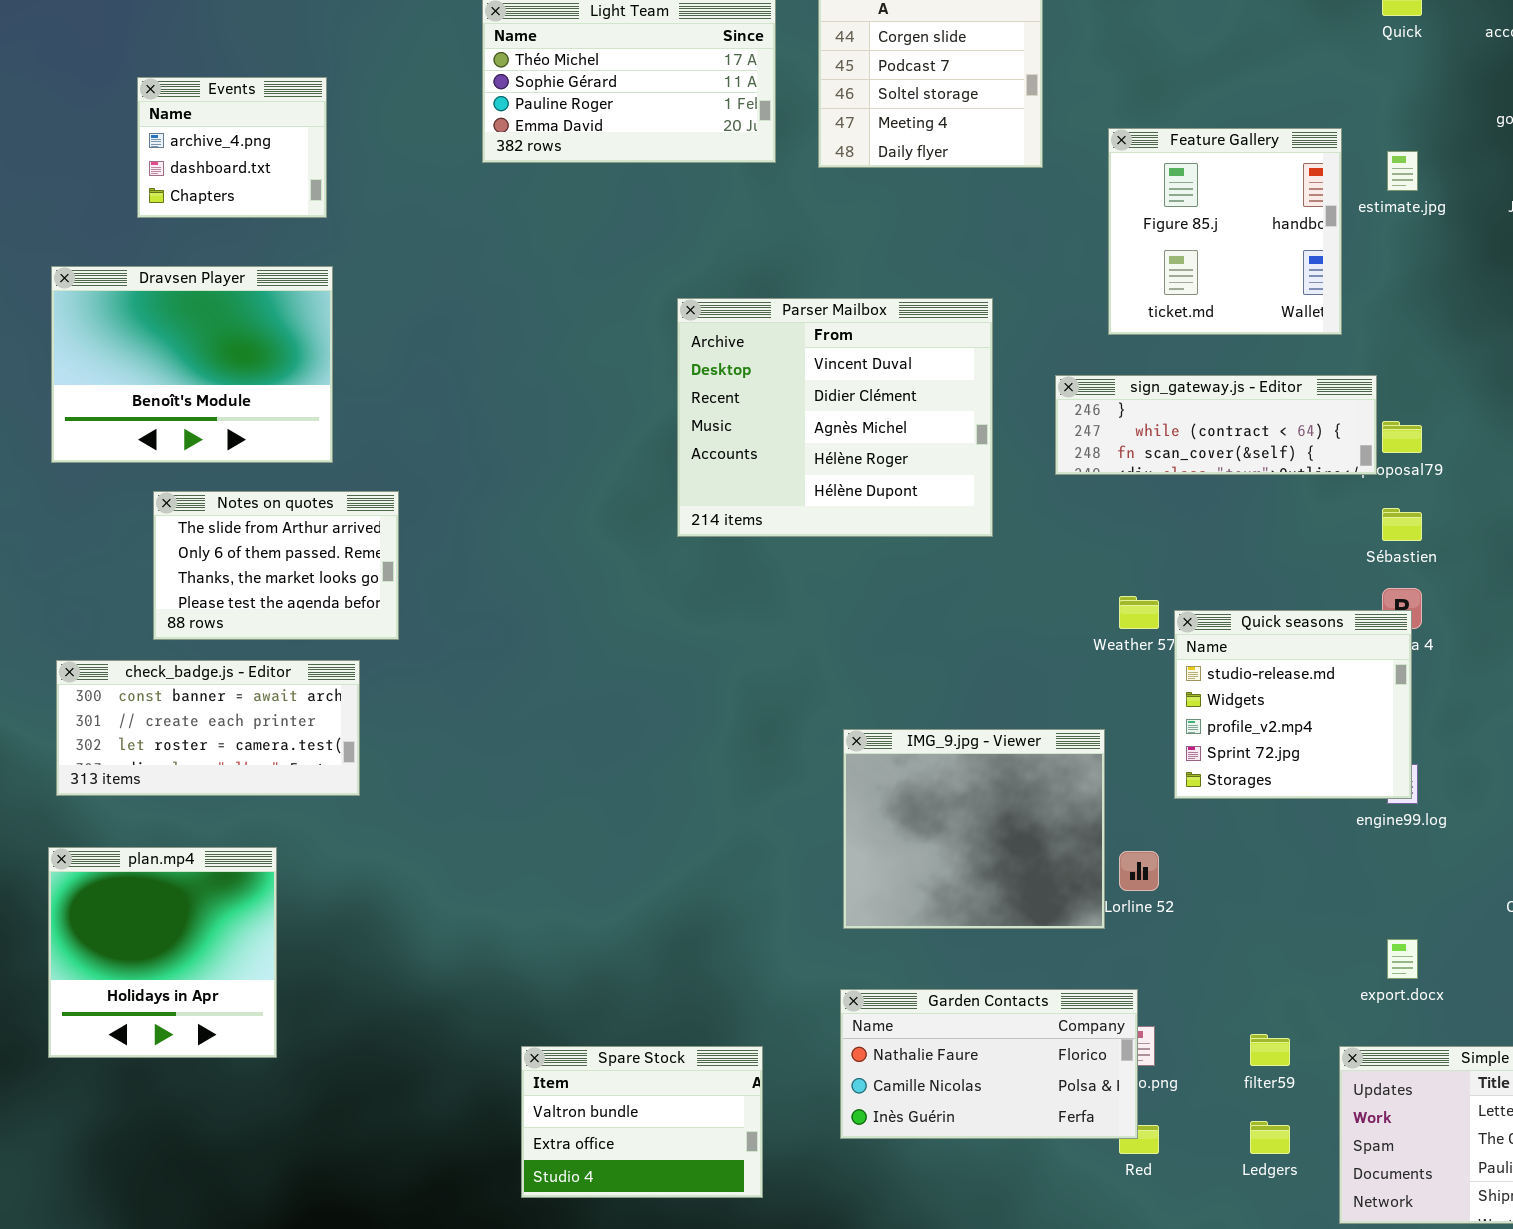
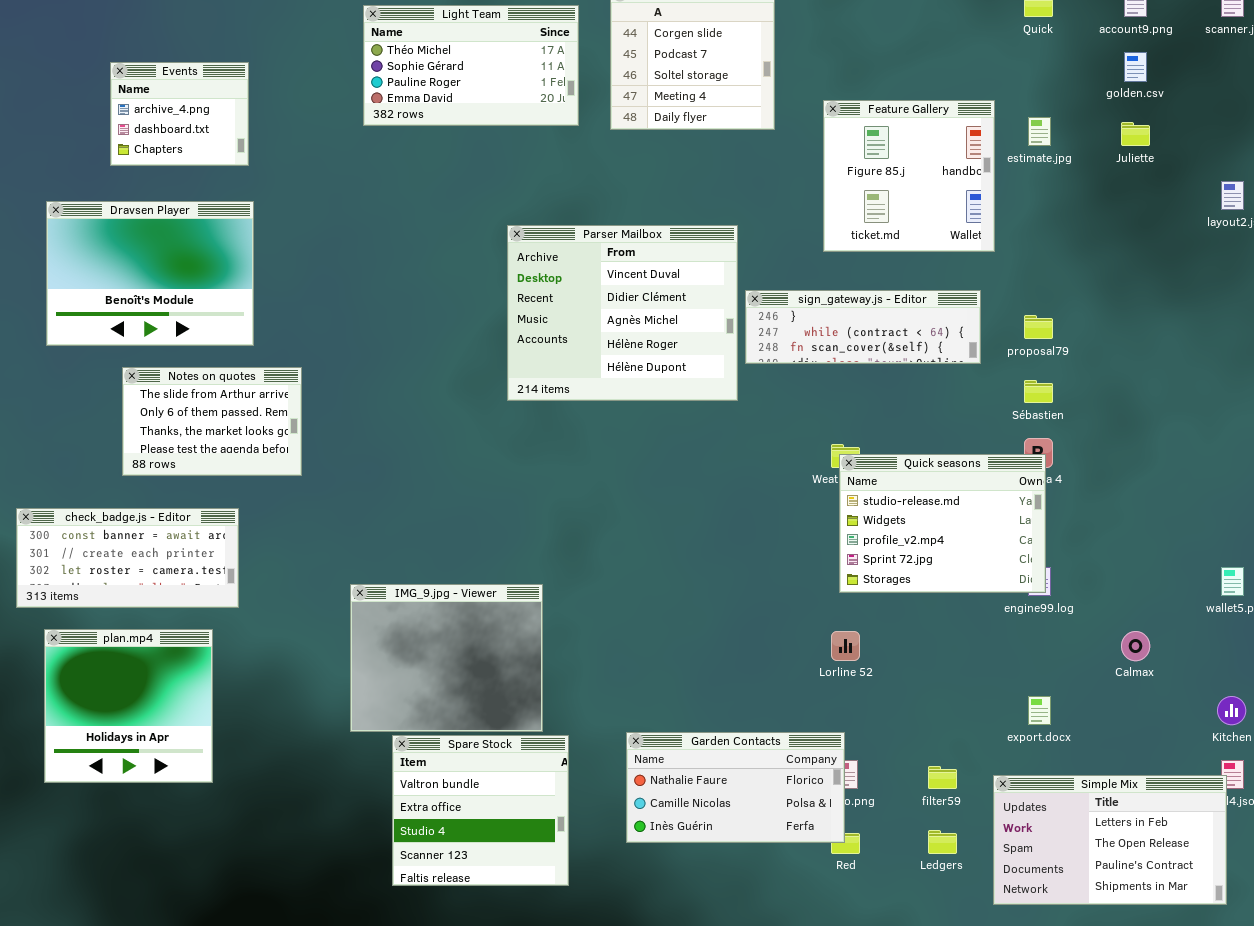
sign_gateway.js - Editor: [1055,375,1377,475] -> [745,290,981,364], moved
Quick seasons: [1174,610,1412,799] -> [839,454,1046,593], resized
check_badge.js - Editor: [56,660,360,796] -> [16,508,239,608], moved
IMG_9.jpg - Viewer: [843,729,1105,929] -> [350,584,543,732], moved
Spare Stock: [521,1046,763,1198] -> [392,735,569,886], resized

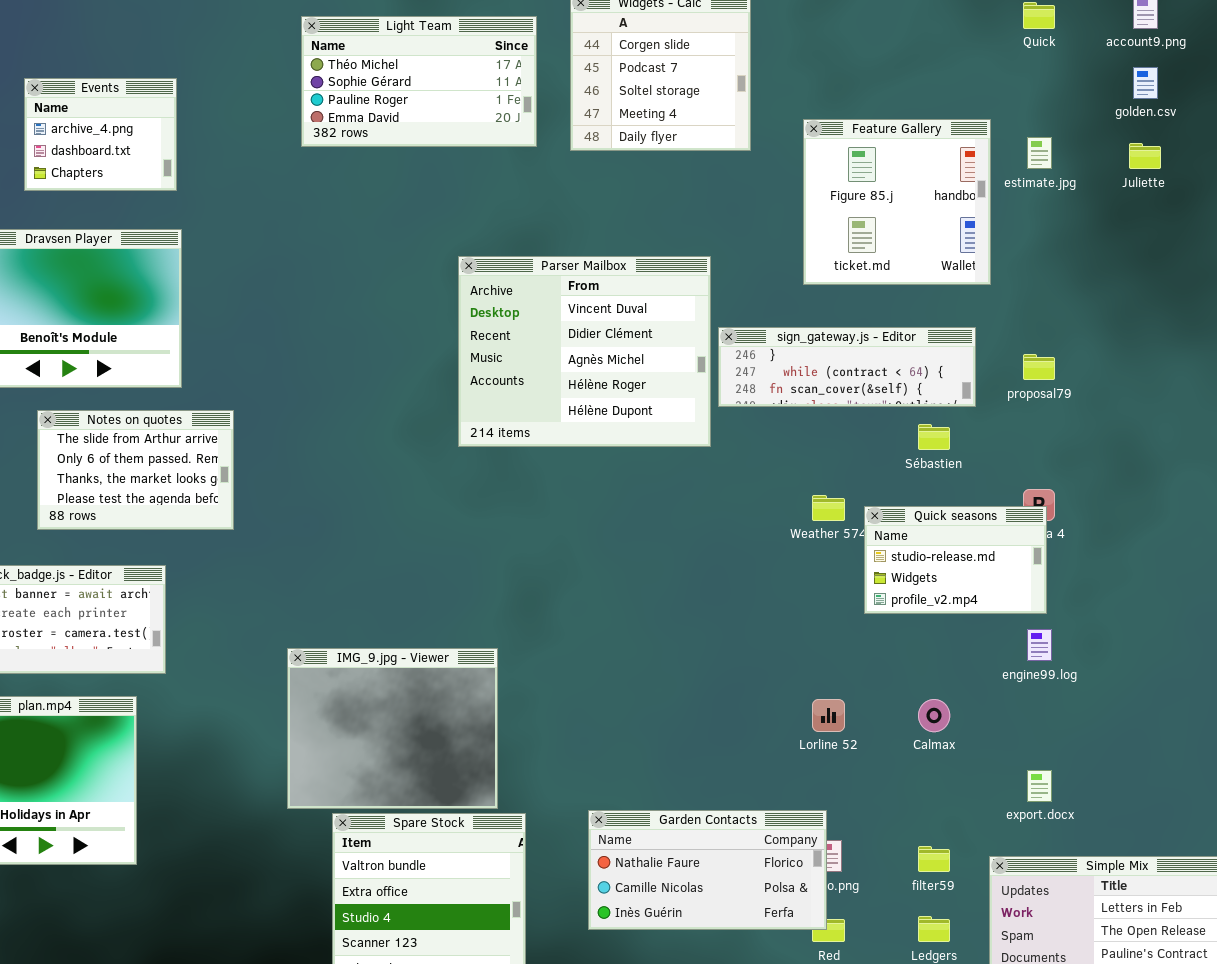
Sébastien: [1024,380,1053,403] -> [918,424,950,450], moved
Quick seasons: [839,454,1046,593] -> [864,506,1047,614], resized
Calmax: [1121,631,1150,661] -> [918,699,950,732], moved

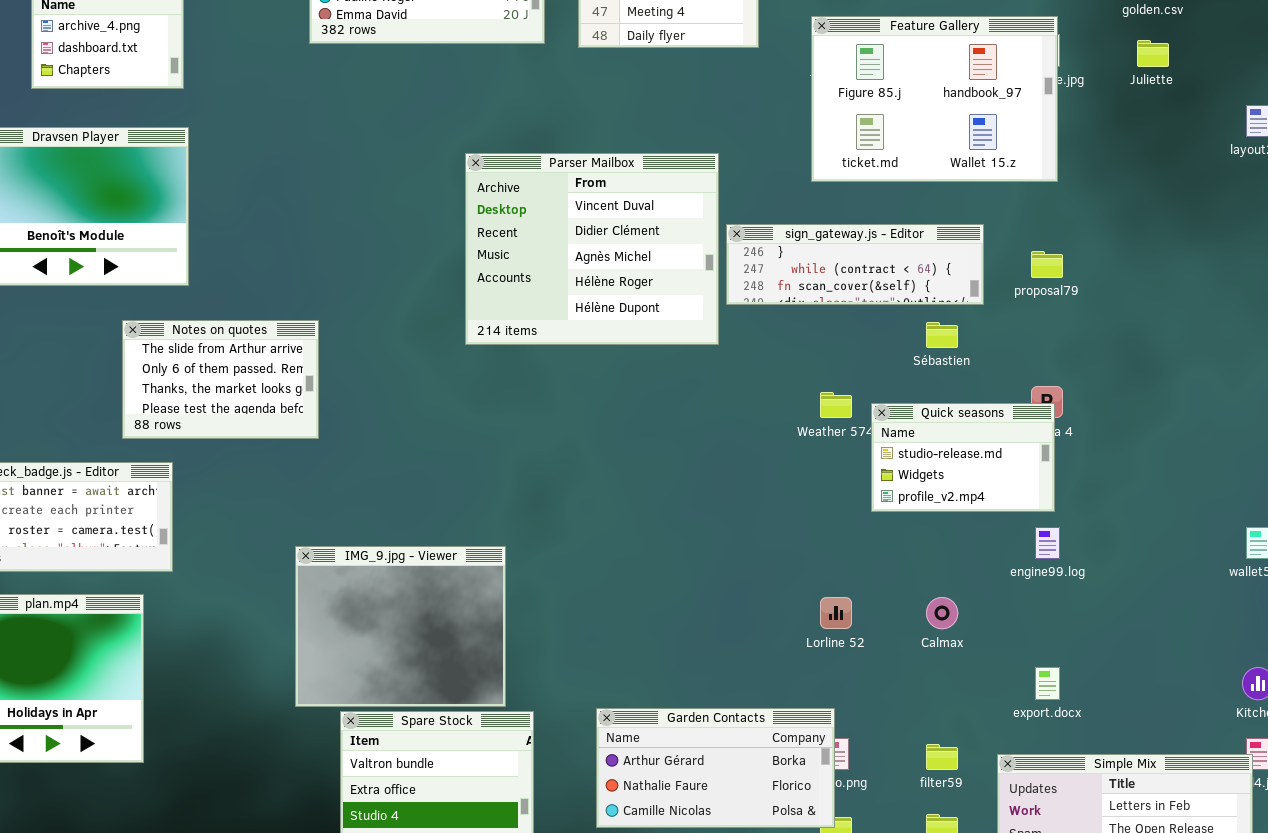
Feature Gallery: [803,119,991,285] -> [811,16,1058,182], resized
Notes on quotes: [37,410,234,530] -> [122,320,319,439], moved
Garden Contacts: [588,810,827,930] -> [596,708,835,828], scrolled up 1 row

